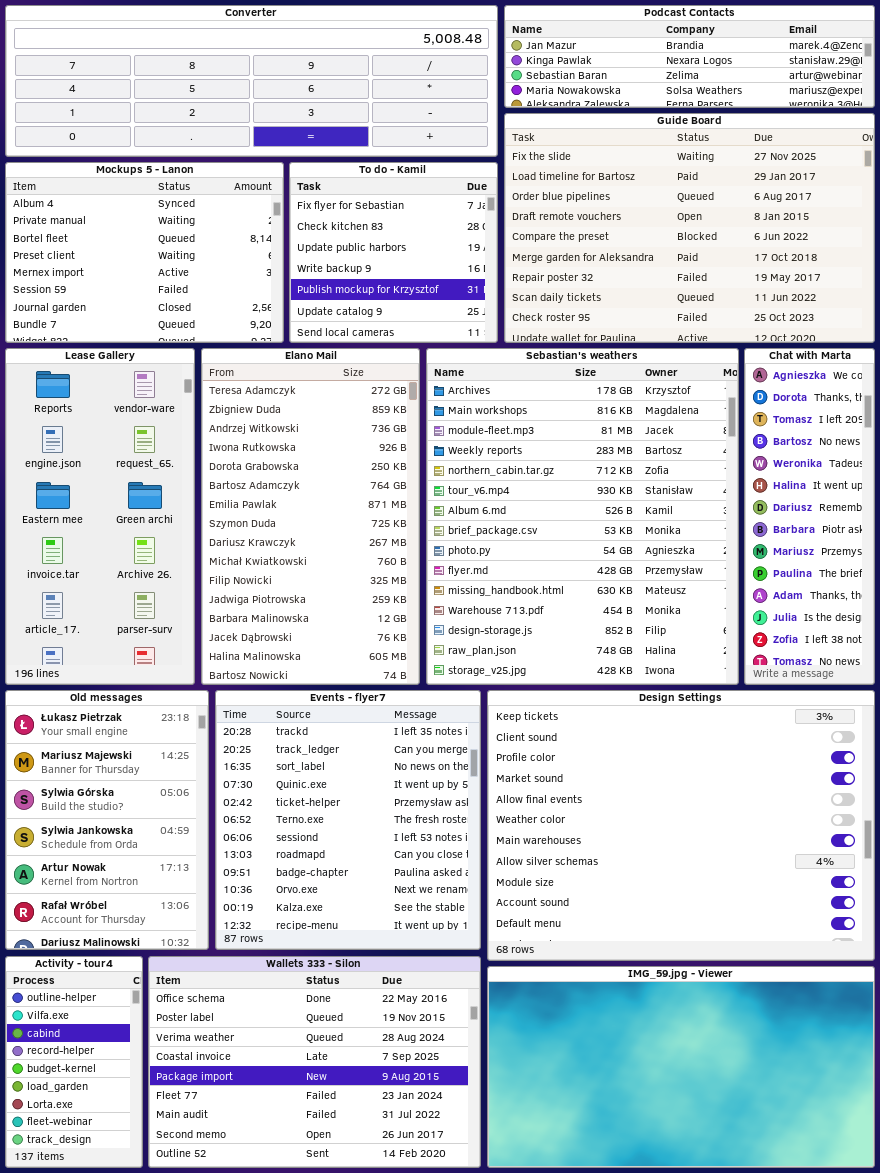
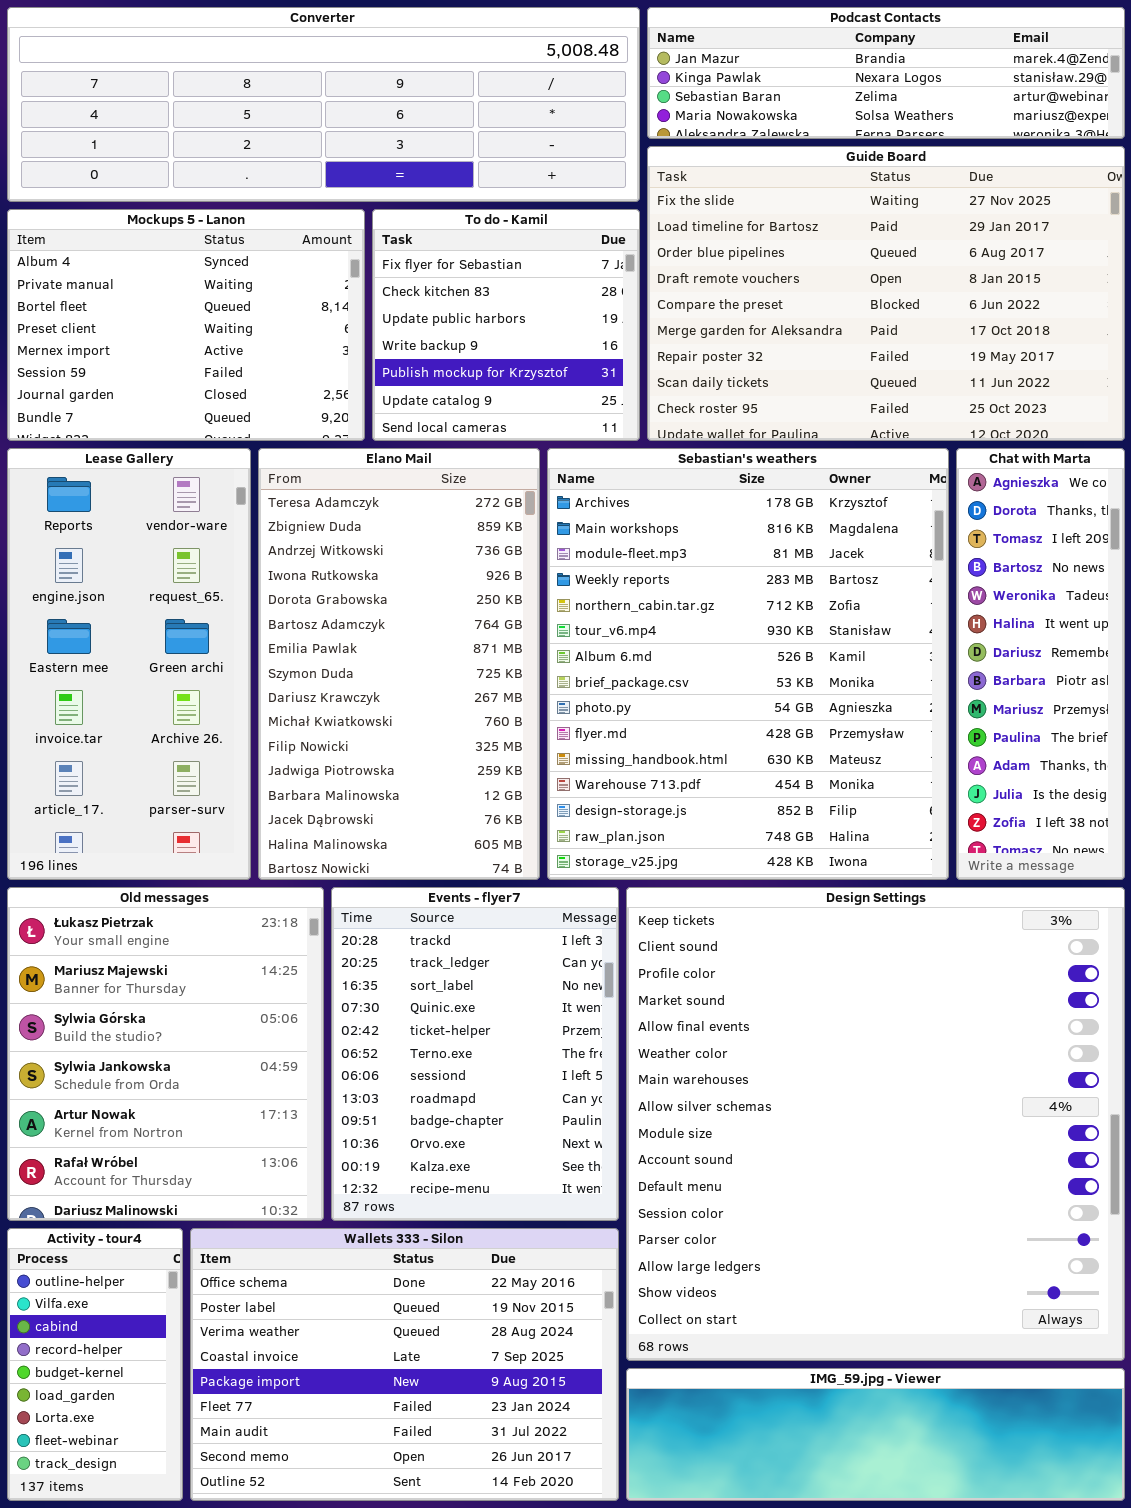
Old messages: [5,690,209,950] -> [7,887,324,1221], resized
Events - flyer7: [215,690,481,950] -> [331,887,619,1221], resized
Design Settings: [487,690,875,961] -> [626,887,1125,1361], resized
IMG_59.jpg - Viewer: [487,966,875,1168] -> [626,1368,1125,1501], resized

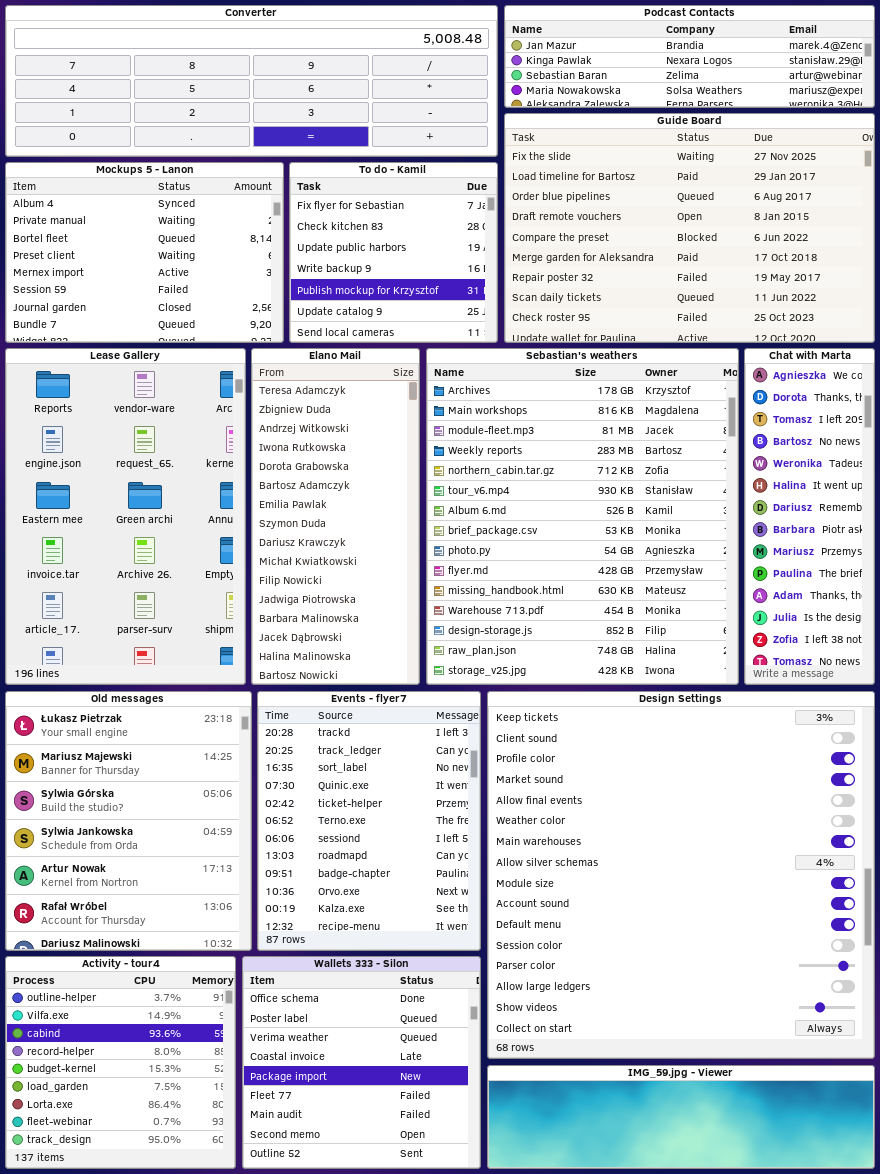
Lease Gallery: [7,448,251,880] -> [5,348,246,685], resized
Elano Mail: [258,448,540,880] -> [251,348,420,685], resized
Activity - tour4: [7,1228,183,1501] -> [5,956,236,1169], resized
Wallets 333 - Silon: [190,1228,619,1501] -> [242,956,481,1169], resized

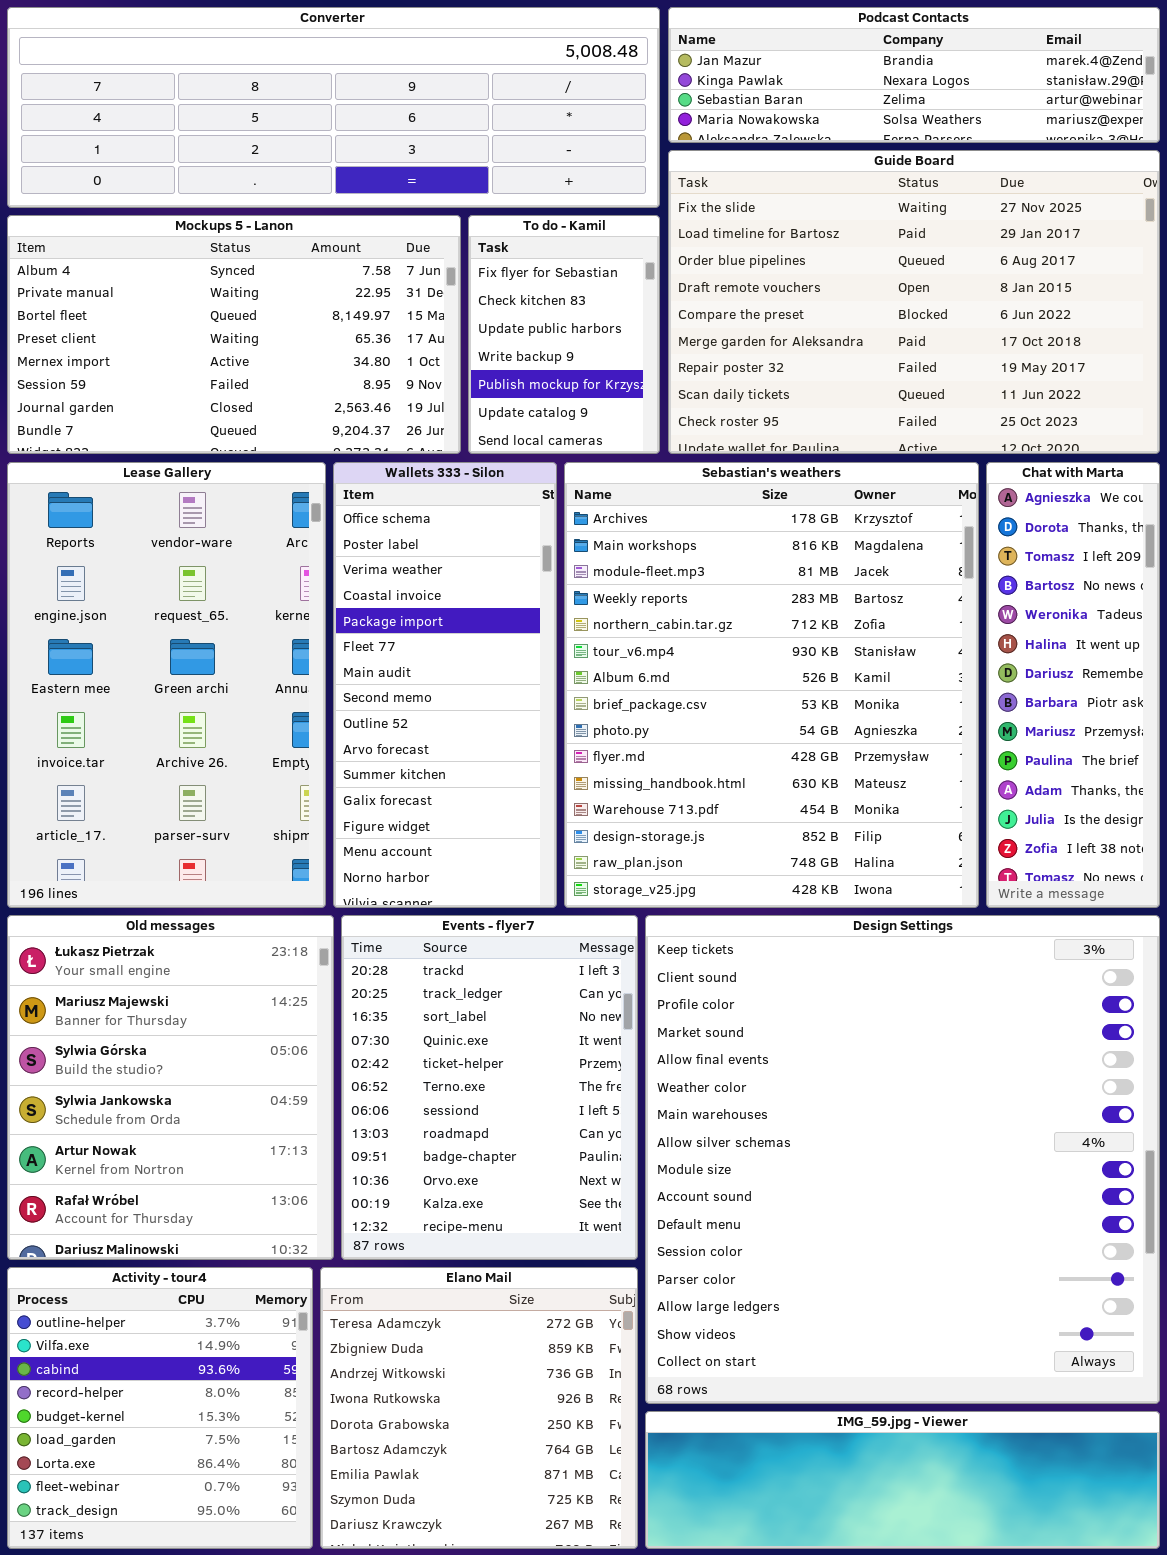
Mockups 5 - Lanon: [5,162,284,343] -> [7,215,461,454], resized
To do - Kamil: [289,162,498,343] -> [468,215,660,454], resized
Elano Mail: [251,348,420,685] -> [320,1267,638,1549], moved, resized
Wallets 333 - Silon: [242,956,481,1169] -> [333,462,557,908], moved, resized

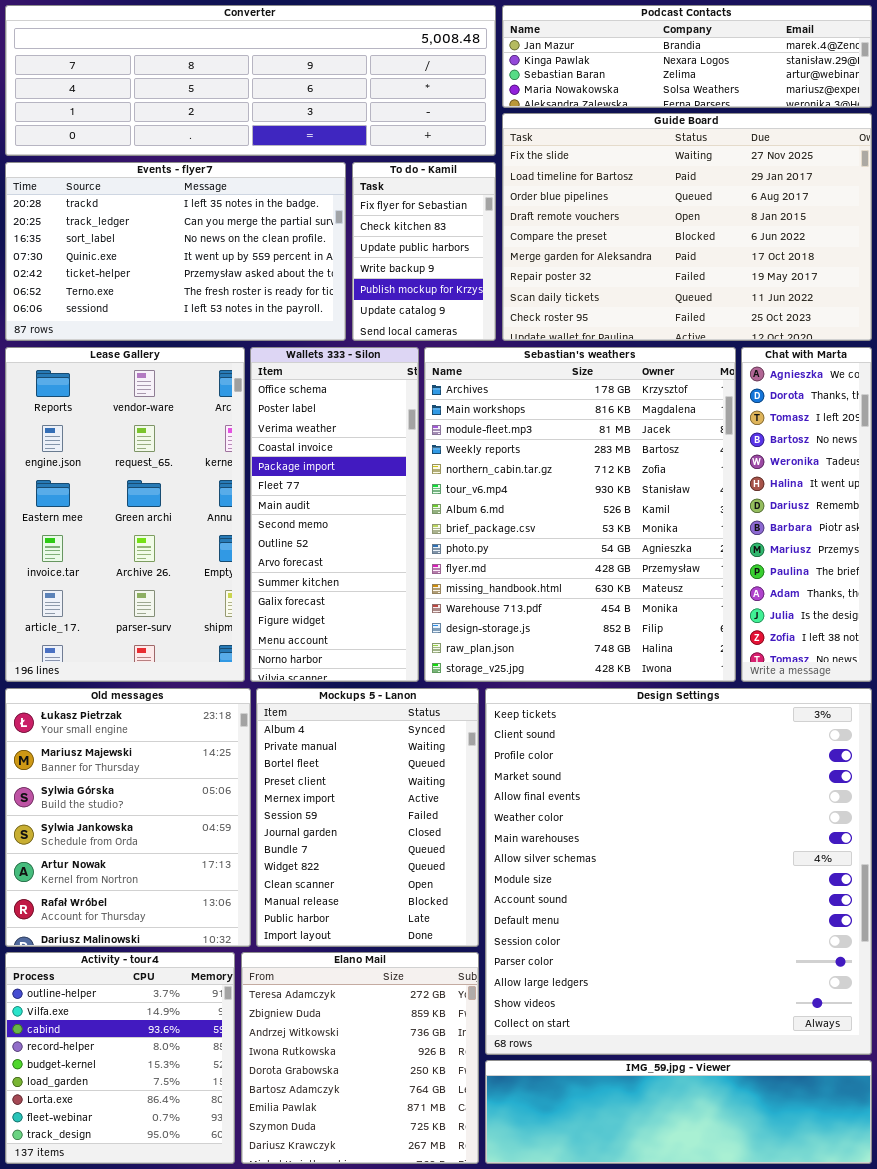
Mockups 5 - Lanon: [7,215,461,454] -> [256,688,479,947], moved, resized
Events - flyer7: [341,915,638,1260] -> [5,162,346,341], moved, resized

